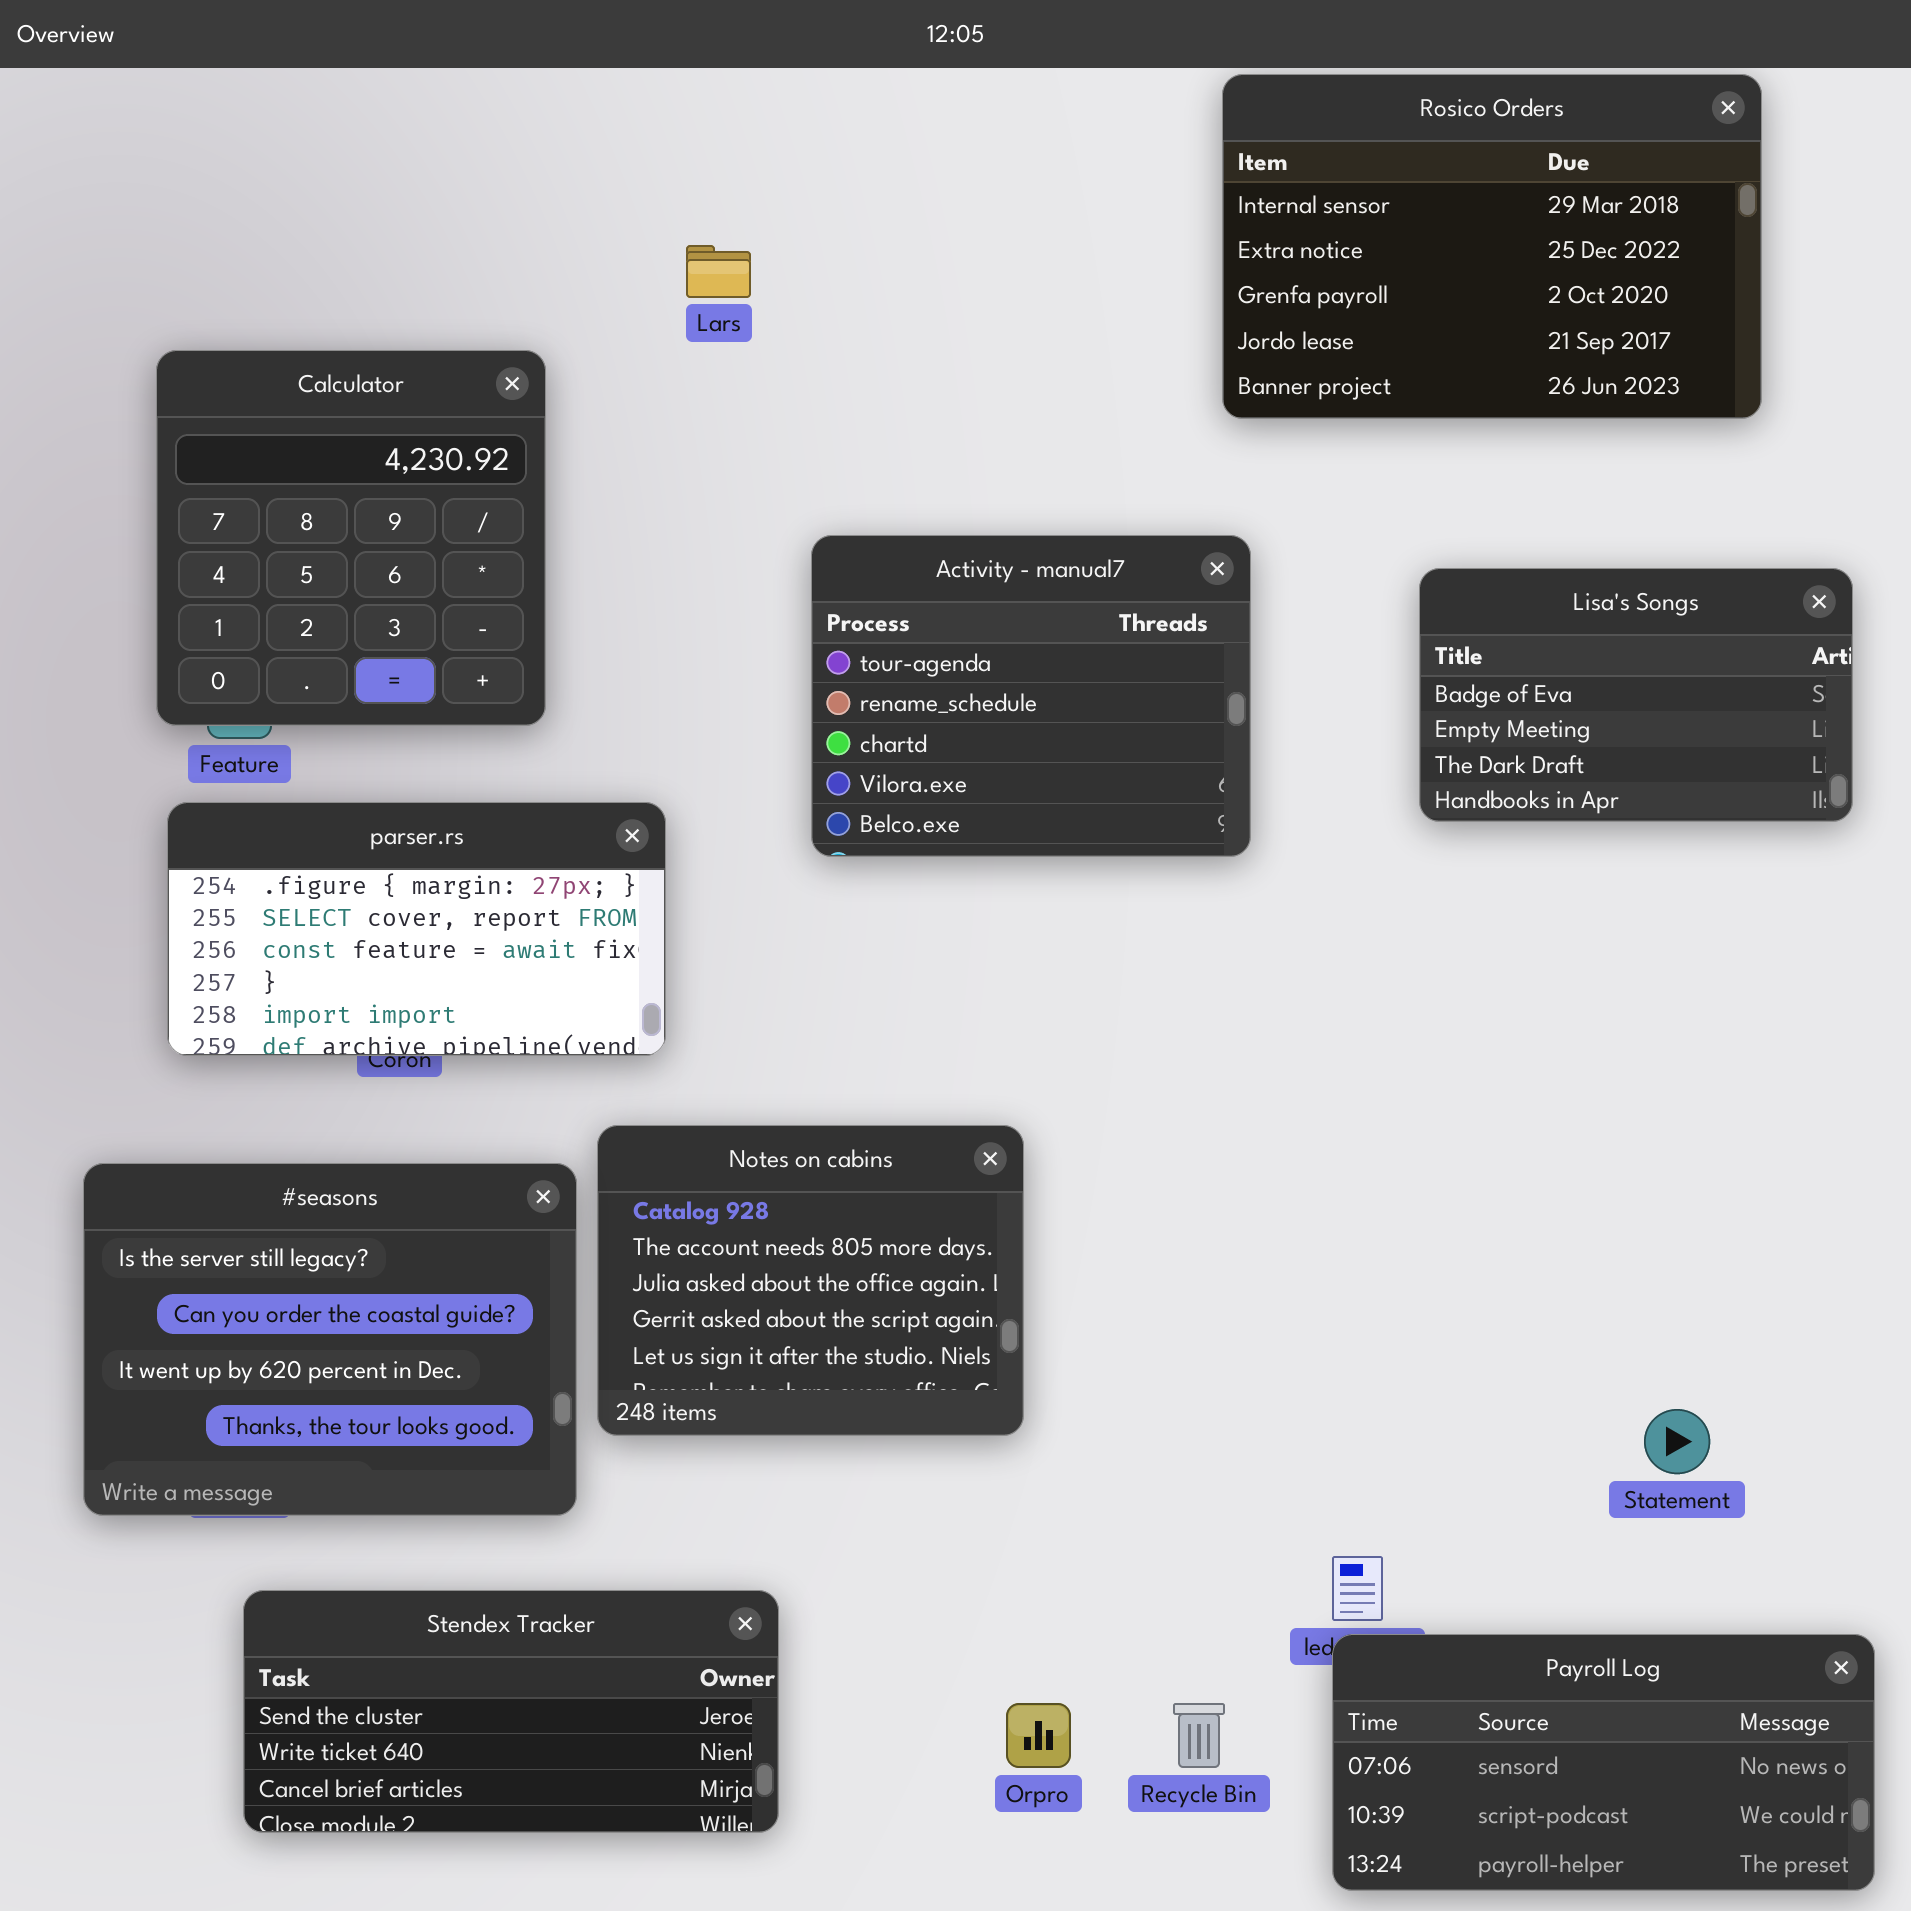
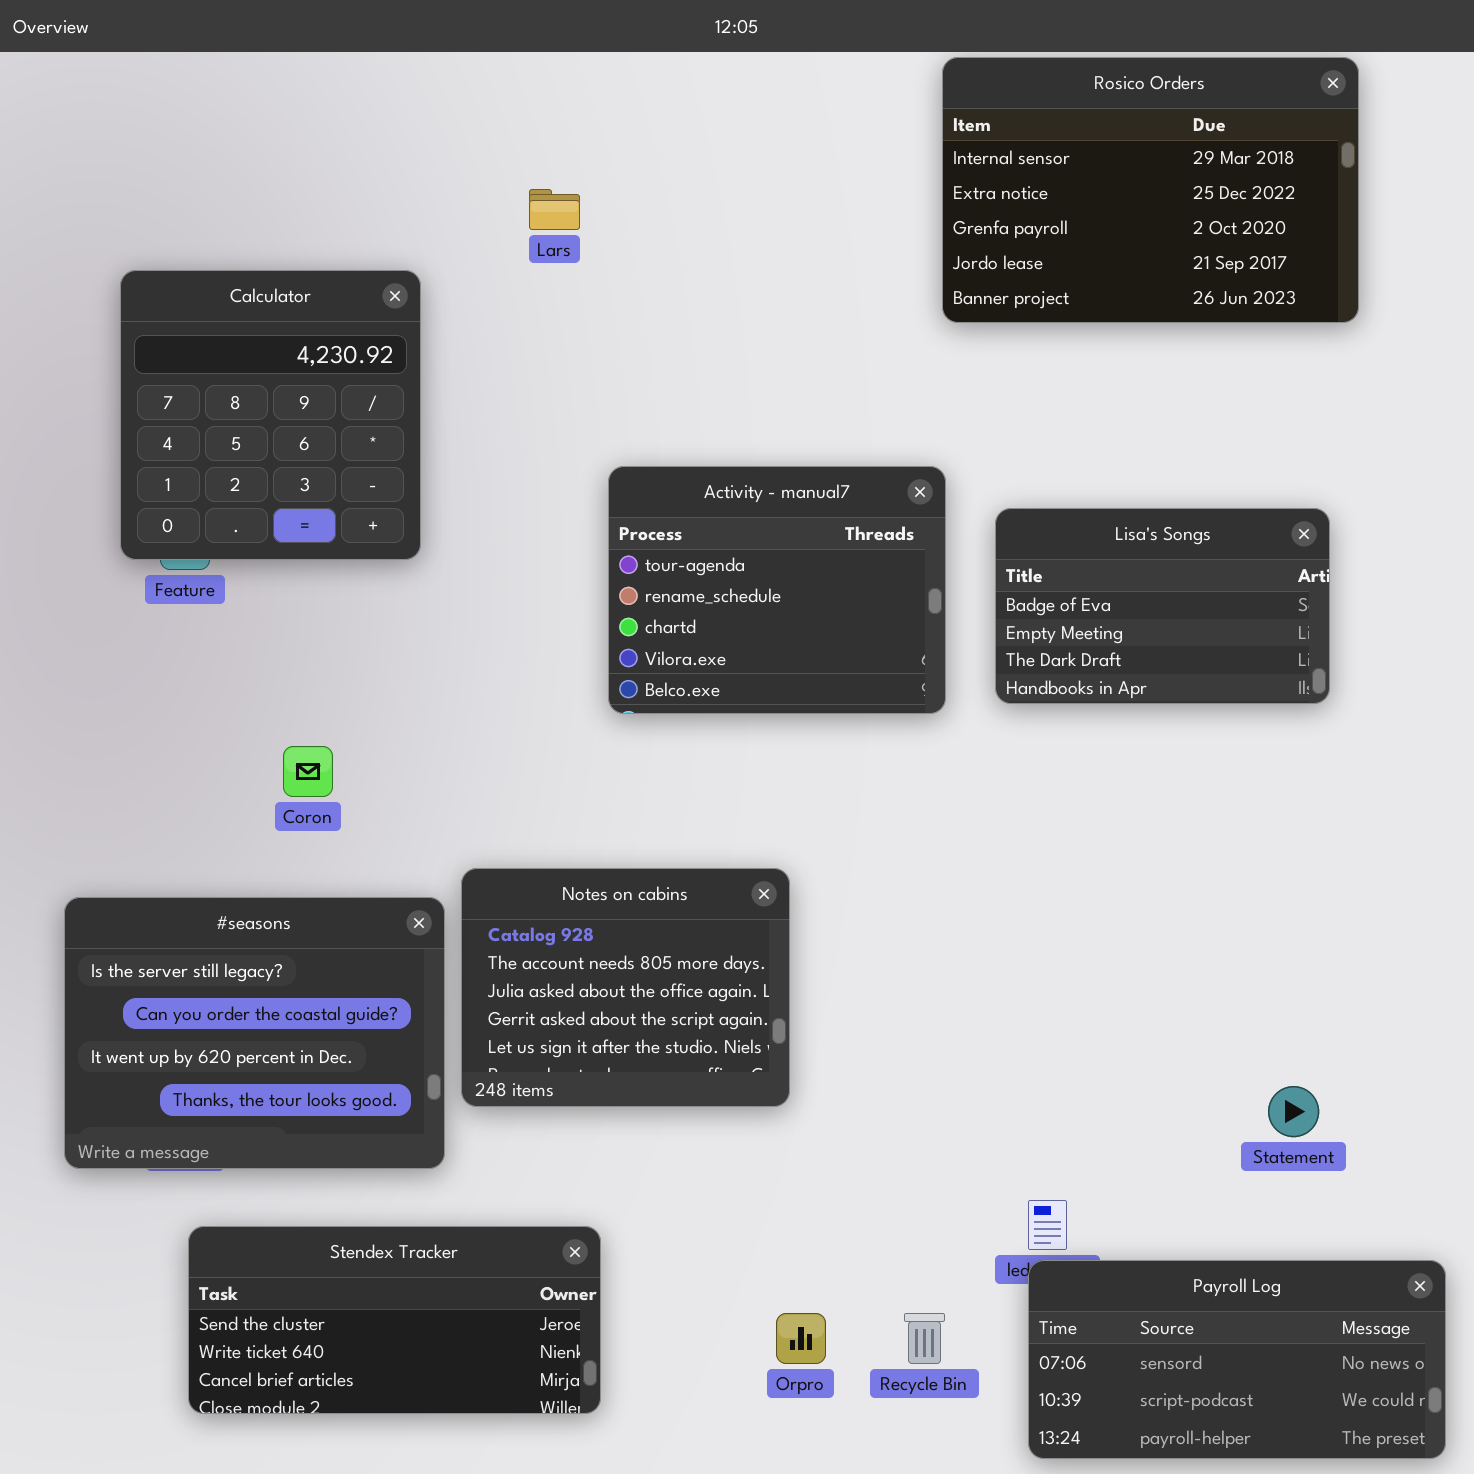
Activity - manual7: [811,535,1251,857] -> [608,466,946,714], moved
Lisa's Songs: [1419,568,1853,822] -> [995,508,1330,704], moved
parser.rs: [167,802,666,1056] -> none, closed

